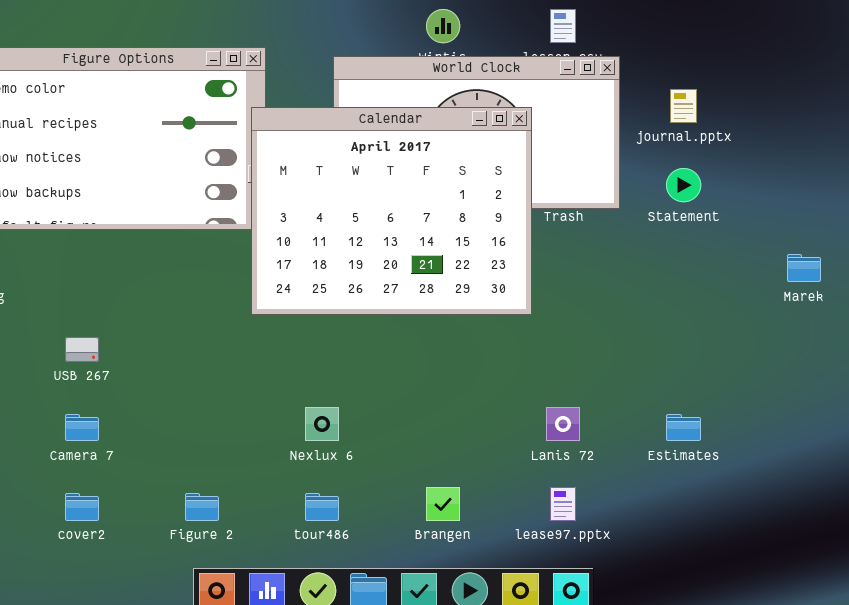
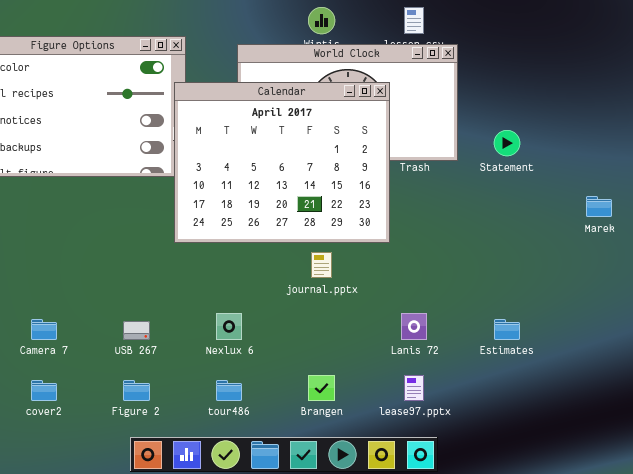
journal.pptx: [670,89,697,123] -> [311,252,332,278], moved
USB 267: [65,337,99,362] -> [123,321,150,340], moved

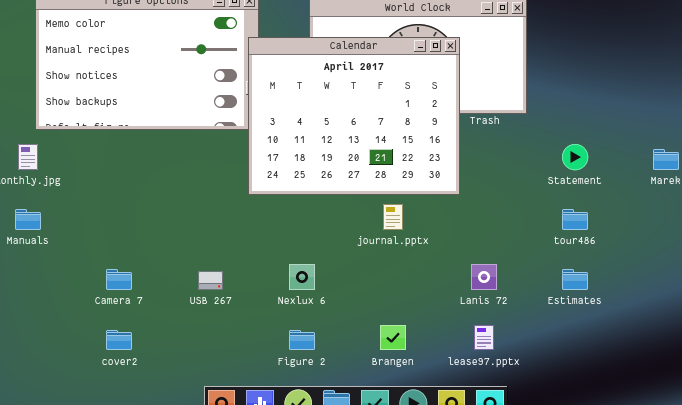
Statement: [494,130,520,156] -> [562,144,588,170], moved
Figure 2: [123,380,150,401] -> [289,330,315,350], moved
tour486: [216,380,242,401] -> [562,209,588,230], moved

